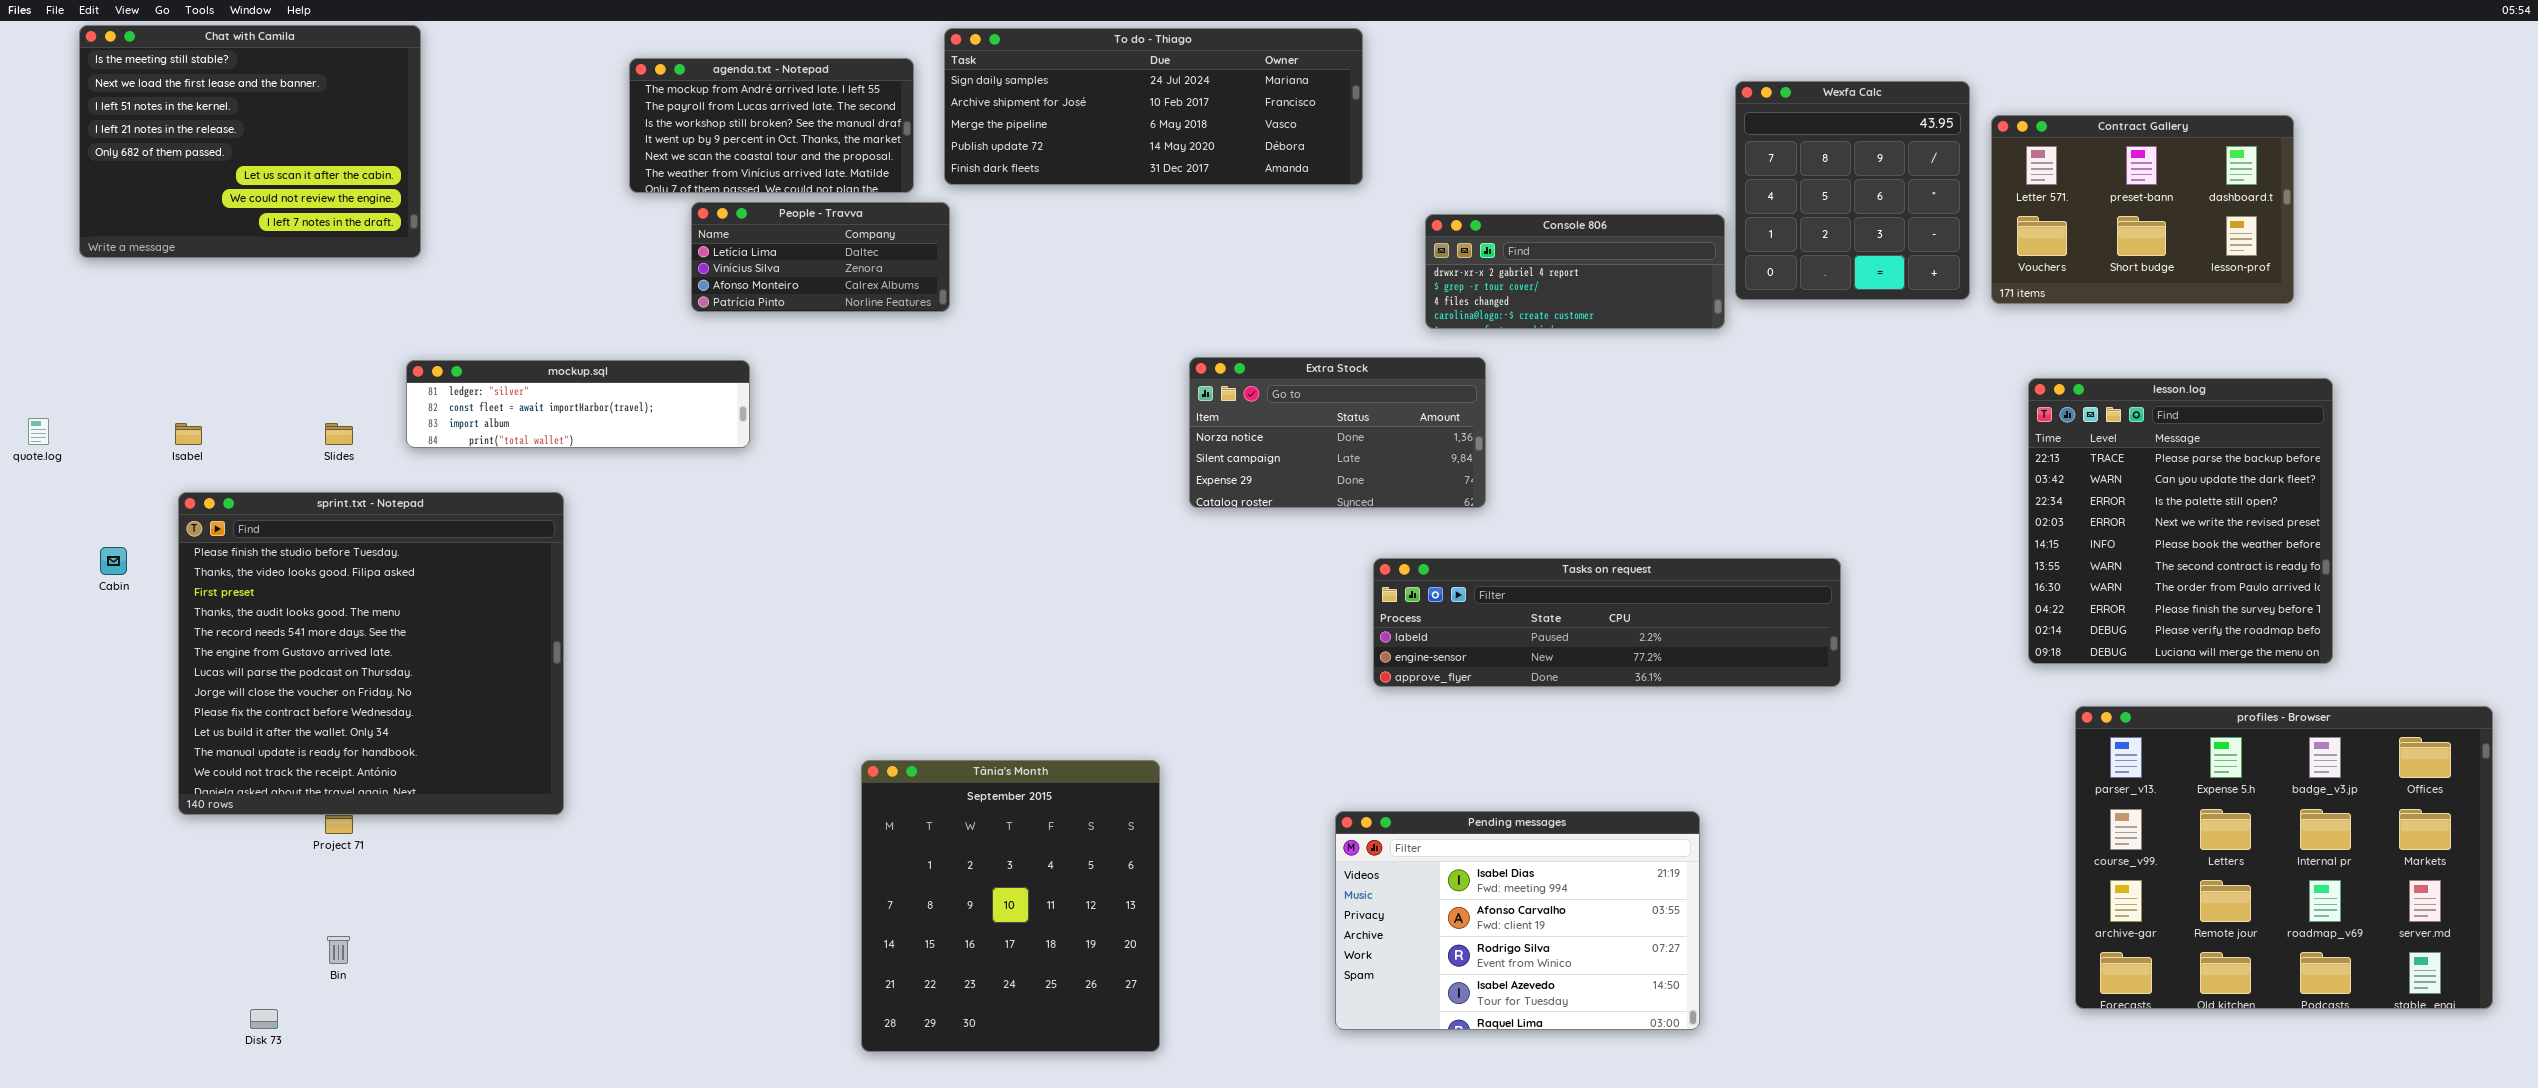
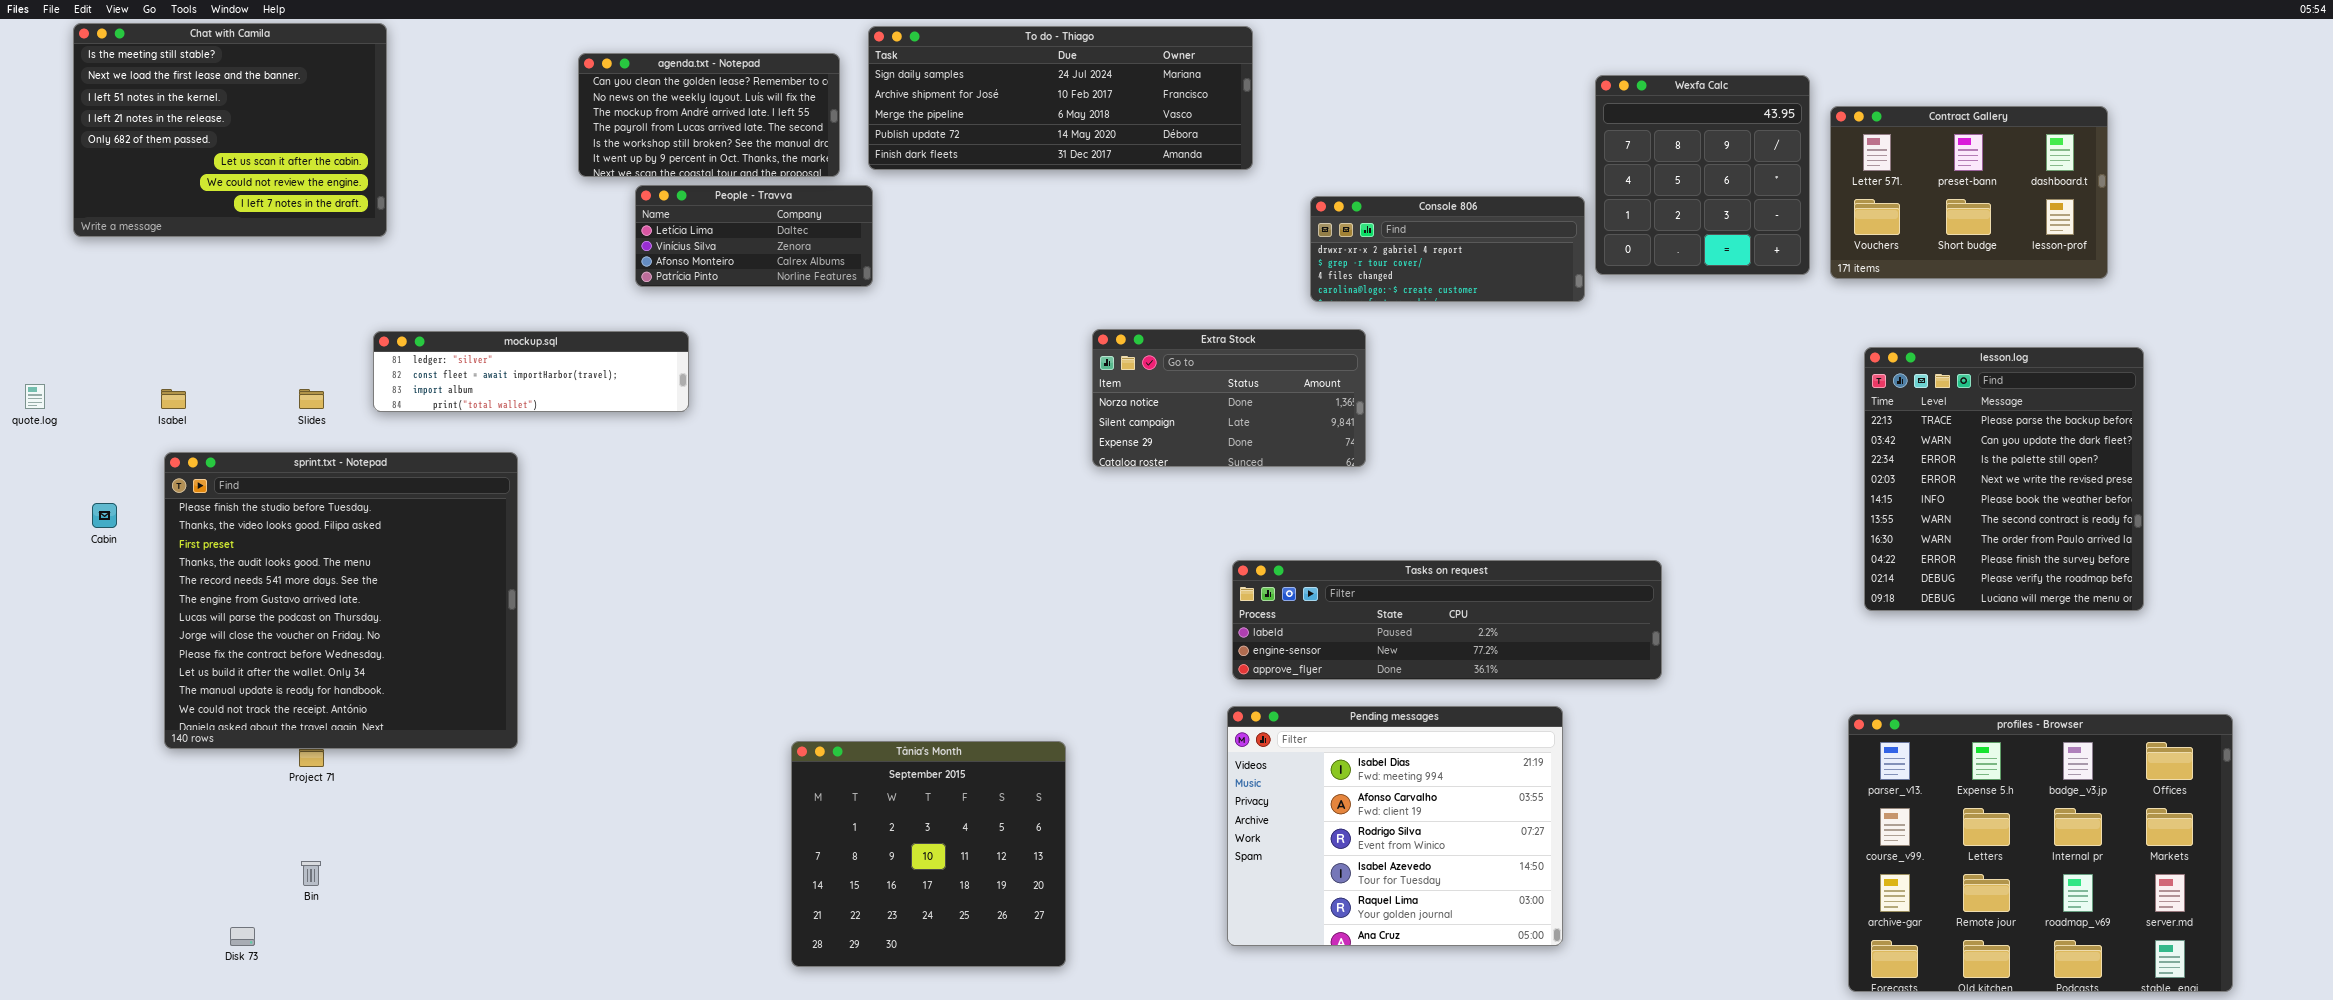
agenda.txt - Notepad: [629,58,914,193] -> [578,53,840,177], scrolled up 2 rows
Tasks on request: [1373,558,1841,687] -> [1232,560,1662,680], moved
profiles - Browser: [2075,706,2493,1009] -> [1848,714,2233,992], moved
Tânia's Month: [861,760,1160,1052] -> [791,741,1066,967], resized
Pending messages: [1335,811,1700,1030] -> [1227,706,1563,946], resized

